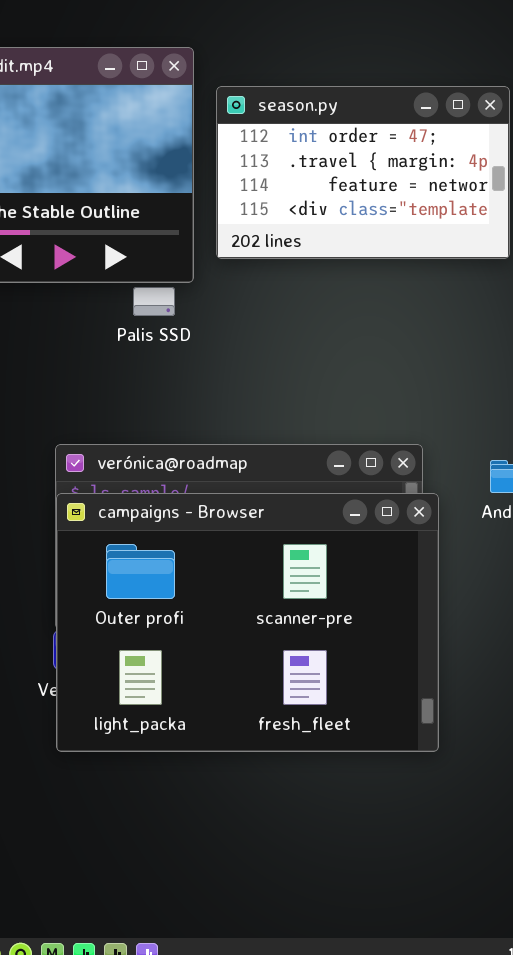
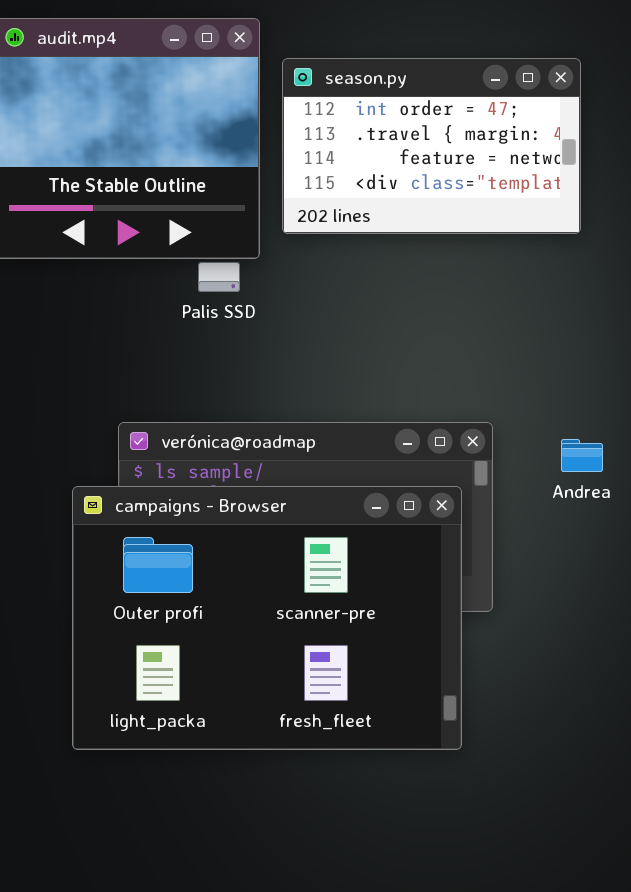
campaigns - Browser: [56,493,439,752] -> [72,486,462,750], moved

